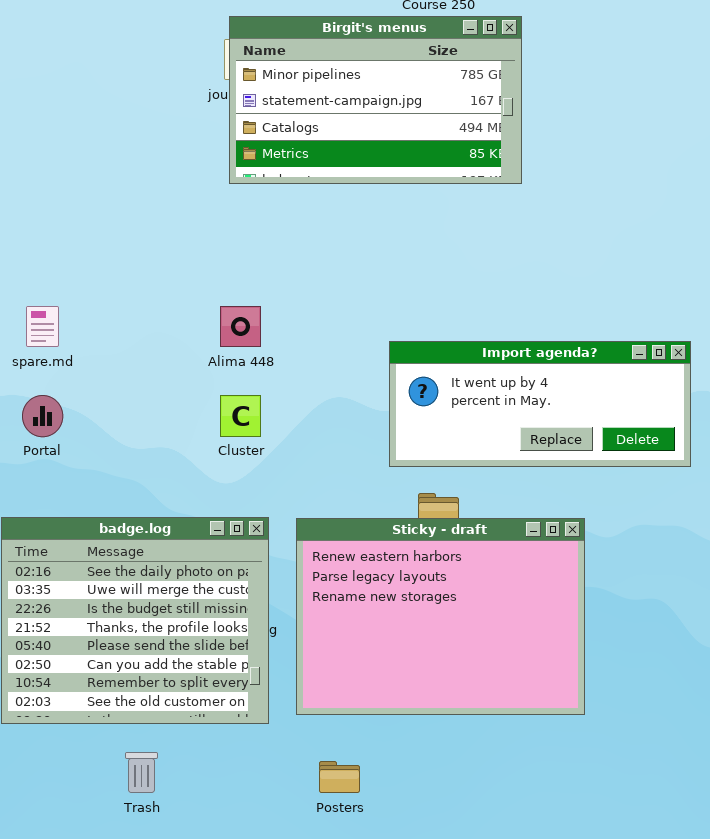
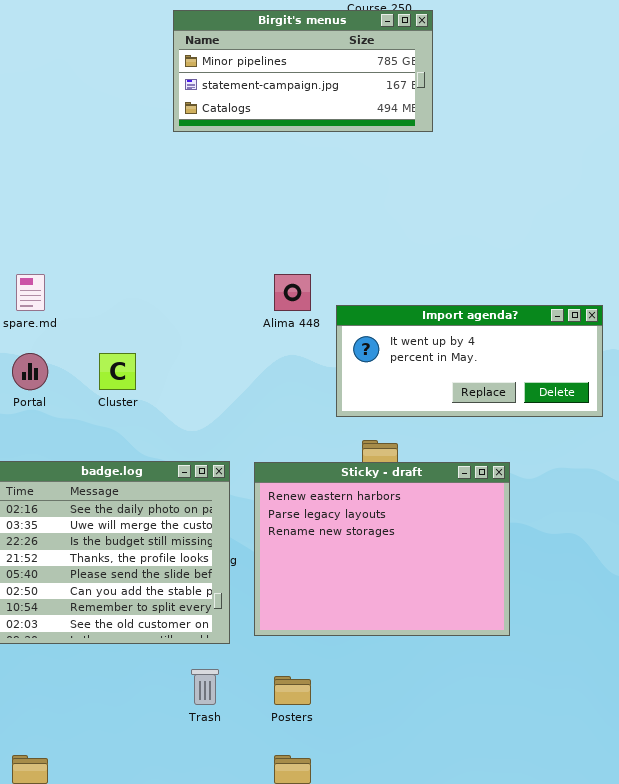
Birgit's menus: [229,16,522,184] -> [173,10,433,132], moved, resized
Alima 448: [220,306,261,347] -> [274,274,311,311], moved
Cluster: [220,395,261,437] -> [99,353,136,390], moved
Trash: [125,752,158,793] -> [191,669,219,705], moved

